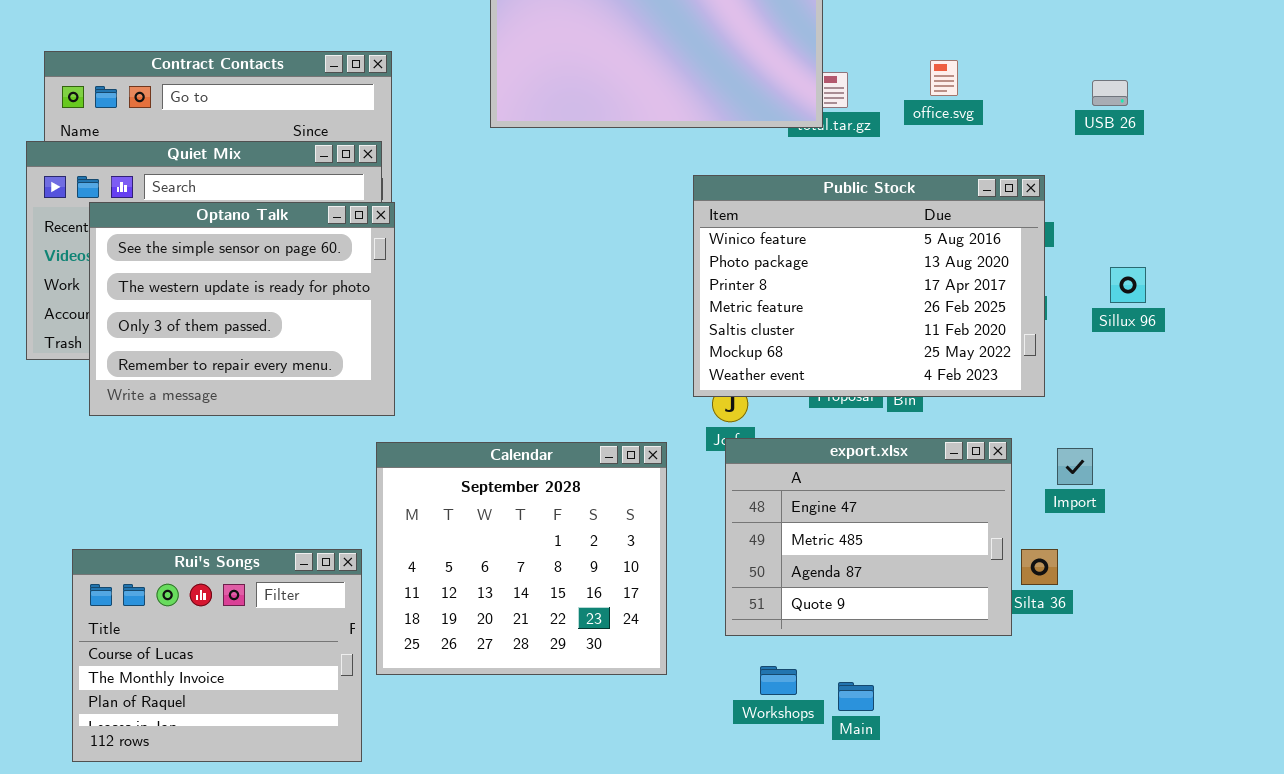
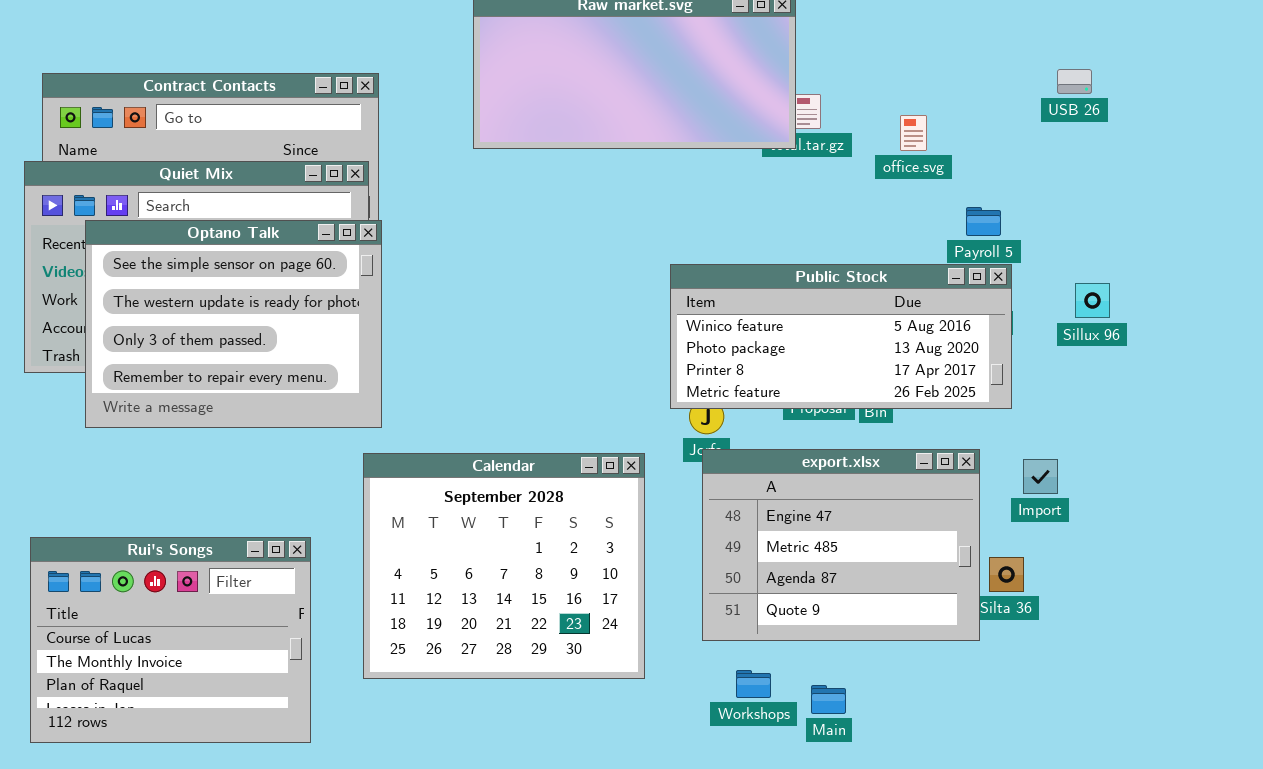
office.svg: [930,60,958,96] -> [900,115,927,151], moved
USB 26: [1092,80,1128,106] -> [1057,69,1092,94], moved
Public Stock: [693,175,1045,397] -> [670,264,1012,409], resized
Rui's Songs: [72,549,362,762] -> [30,537,311,743], moved

